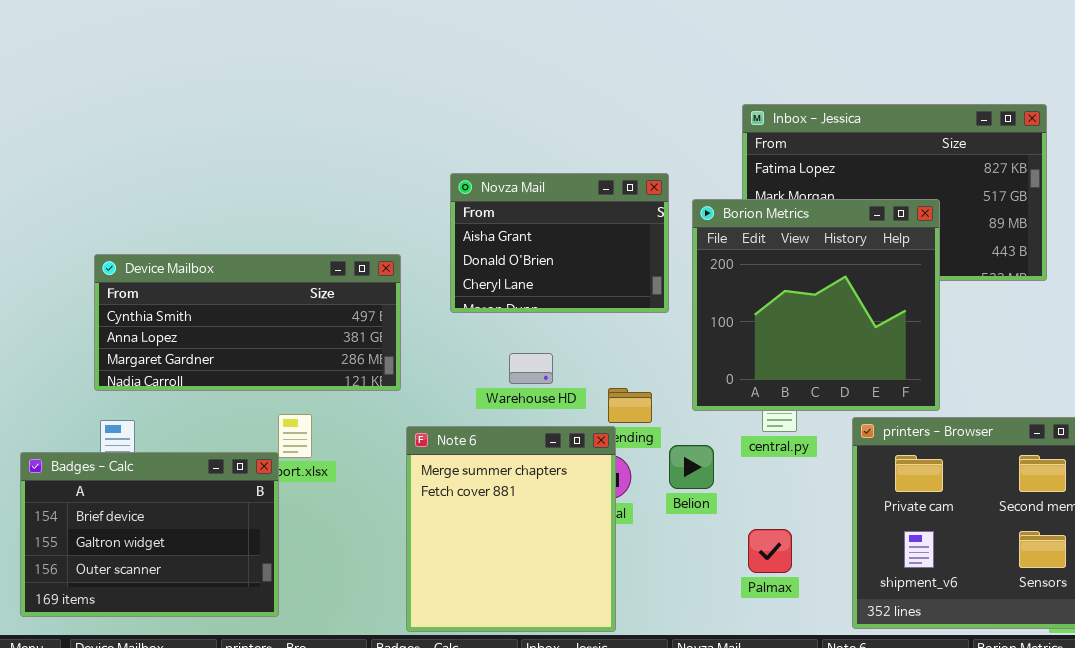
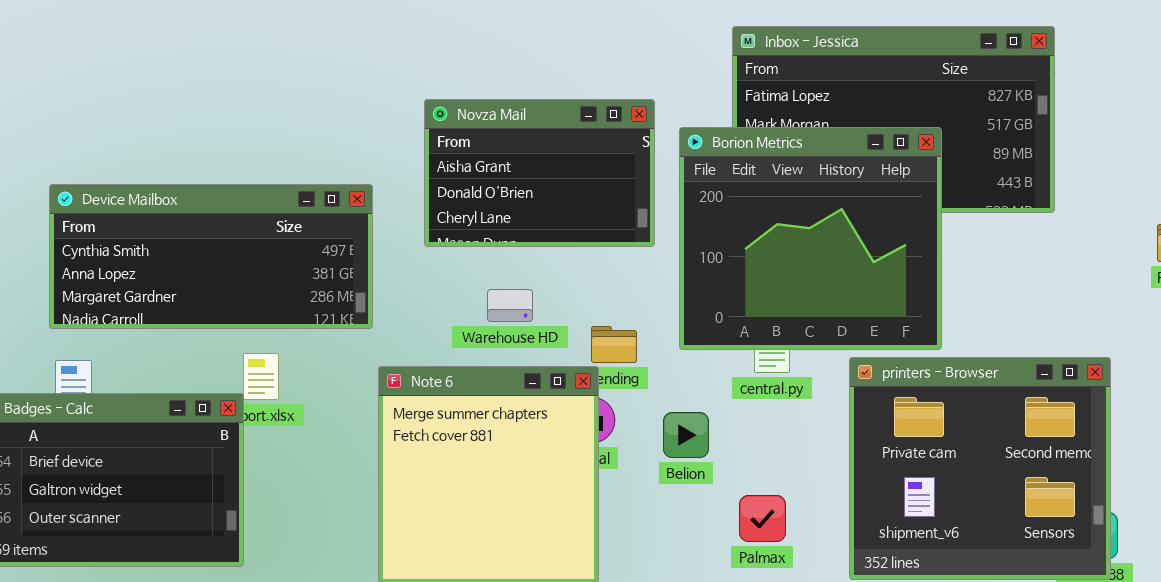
Belion: [669,445,714,489] -> [663,412,709,458], moved
Palmax: [748,529,792,573] -> [739,495,786,542], moved

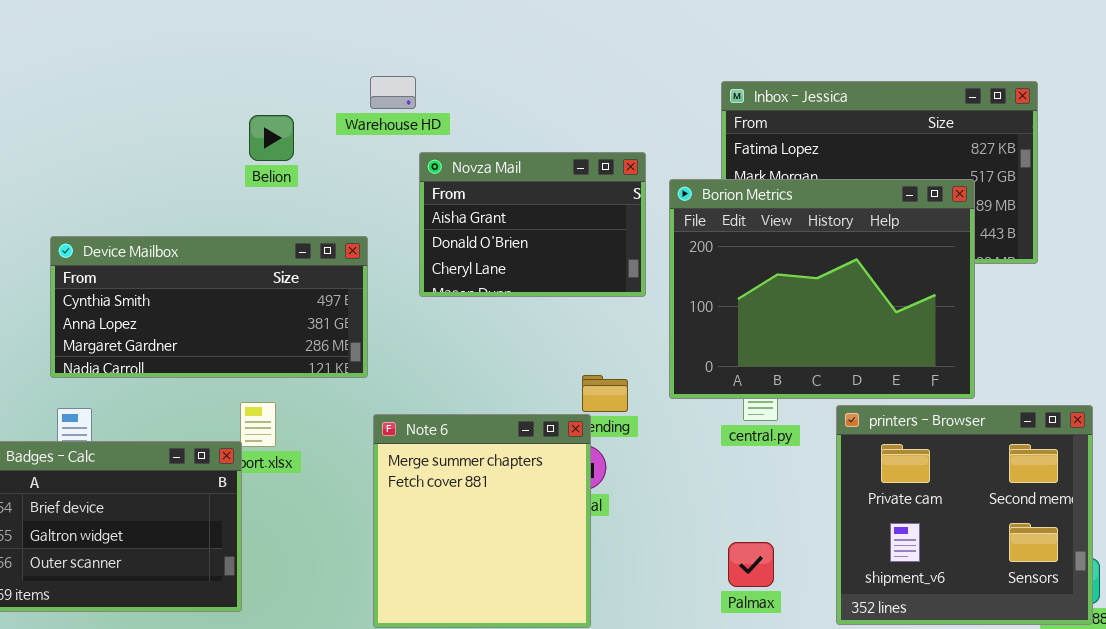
Borion Metrics: [679,127,942,350] -> [669,179,975,399], resized
Warehouse HD: [487,289,533,322] -> [370,76,416,109], moved
Belion: [663,412,709,458] -> [249,115,294,161], moved

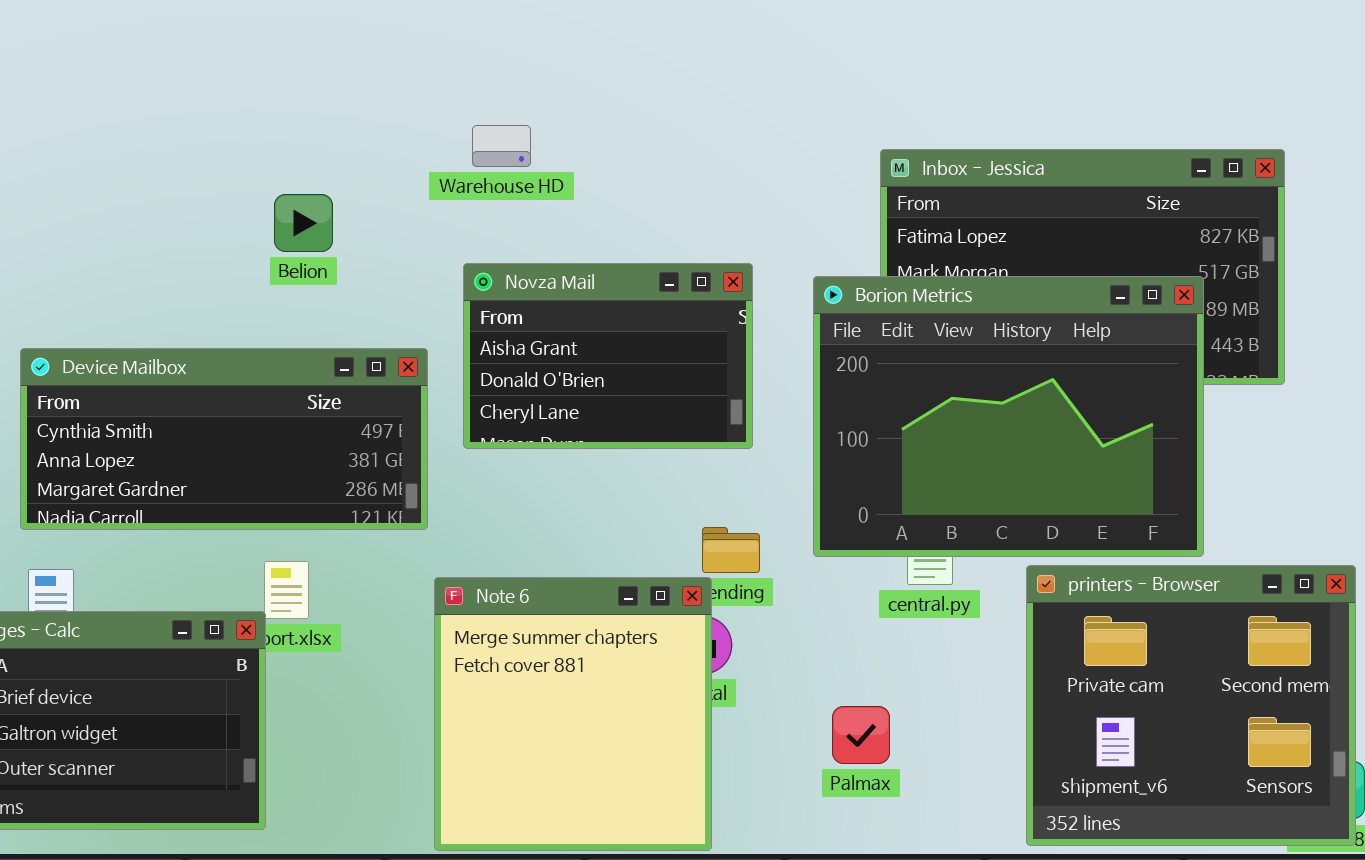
Warehouse HD: [370,76,416,109] -> [472,125,531,167], moved
Novza Mail: [419,152,646,297] -> [463,263,753,449], moved
Palmax: [728,542,774,587] -> [832,706,890,764], moved

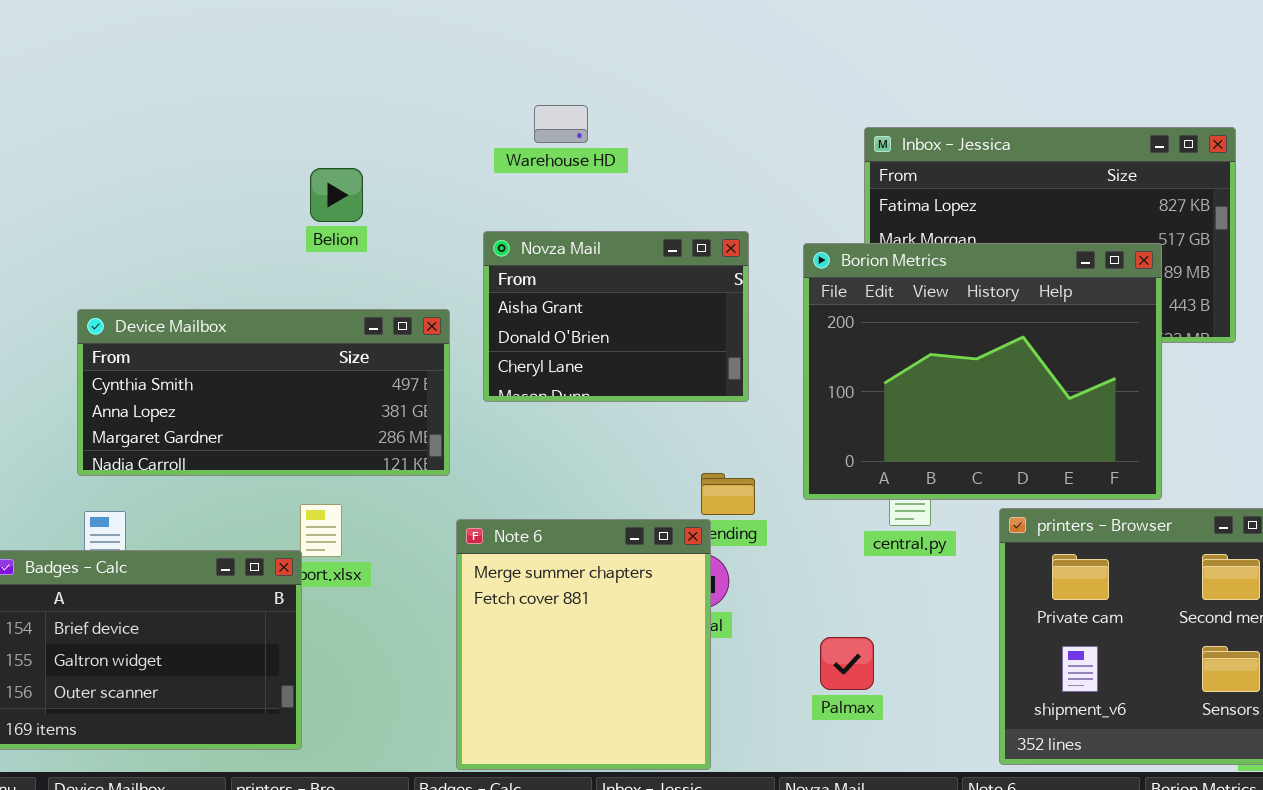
Warehouse HD: [472,125,531,167] -> [534,105,588,143], moved

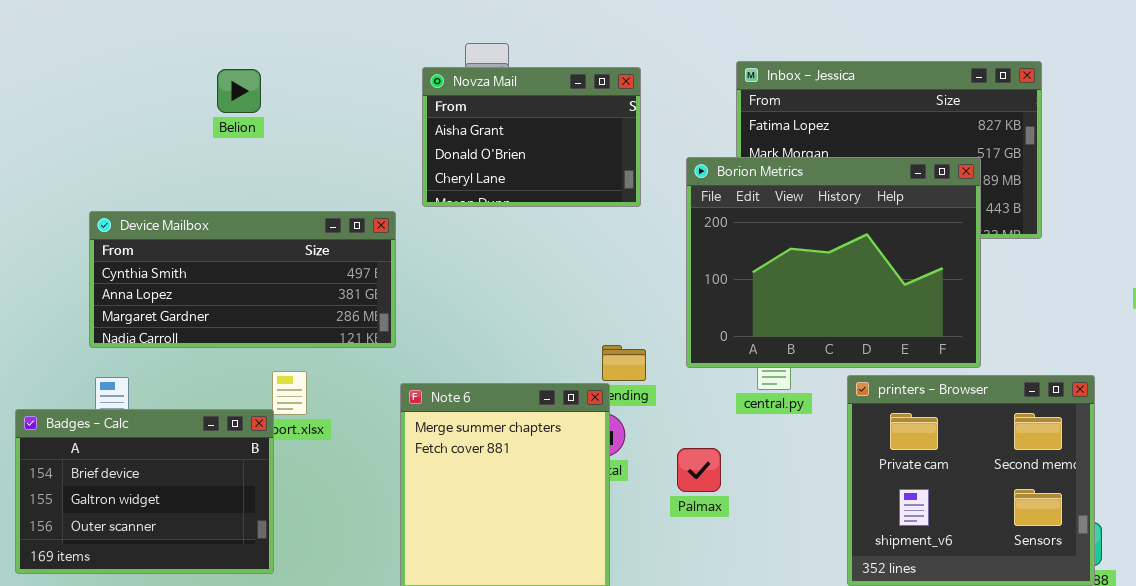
Belion: [310,168,363,222] -> [217,69,261,113], moved
Novza Mail: [483,231,749,402] -> [422,67,641,207], moved
Palmax: [820,637,874,690] -> [677,448,721,492], moved

